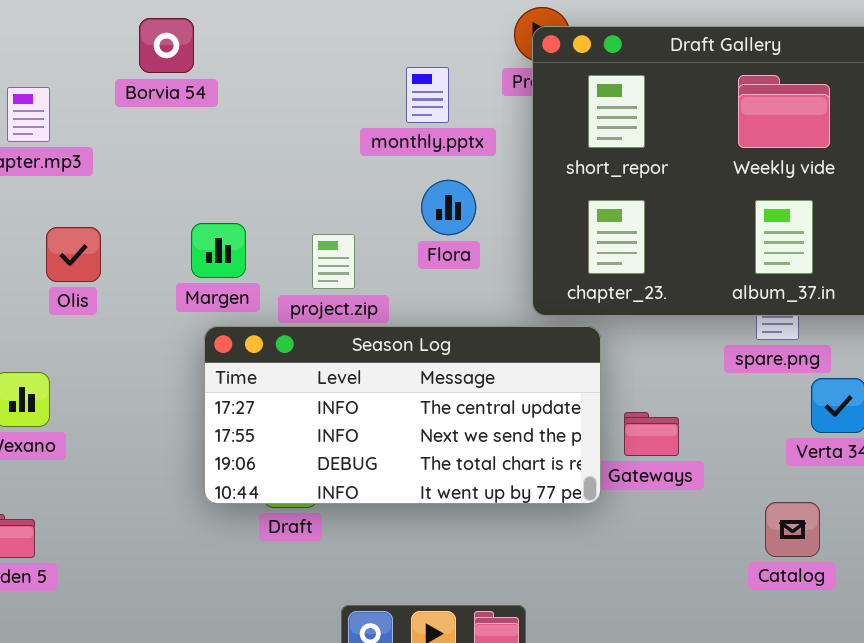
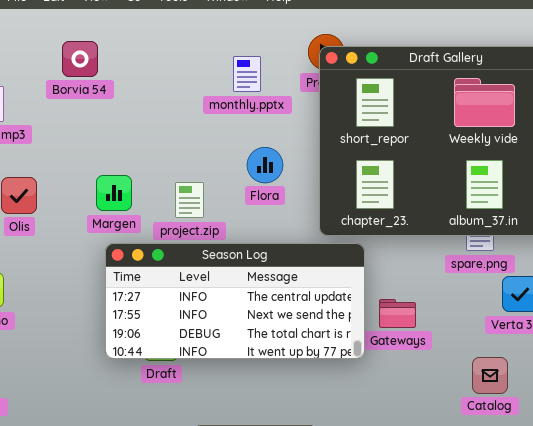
monthly.pptx: [406,67,449,123] -> [233,56,261,92], moved

